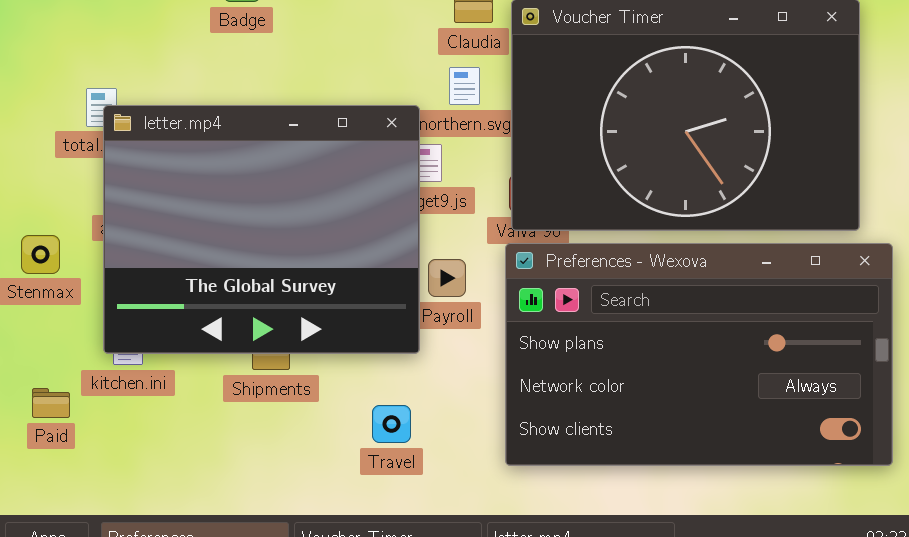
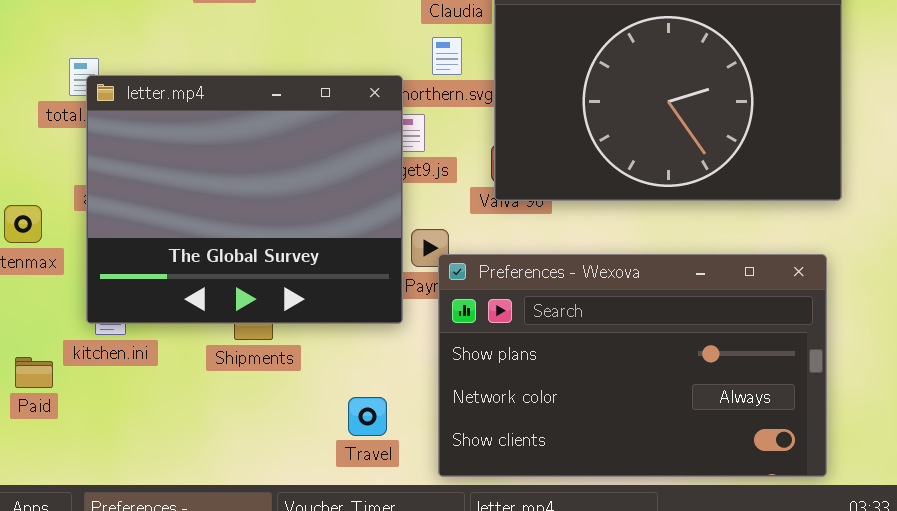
Preferences - Wexova: [505,243,893,466] -> [438,254,827,477], moved
Travel: [372,405,411,443] -> [348,397,387,436], moved

